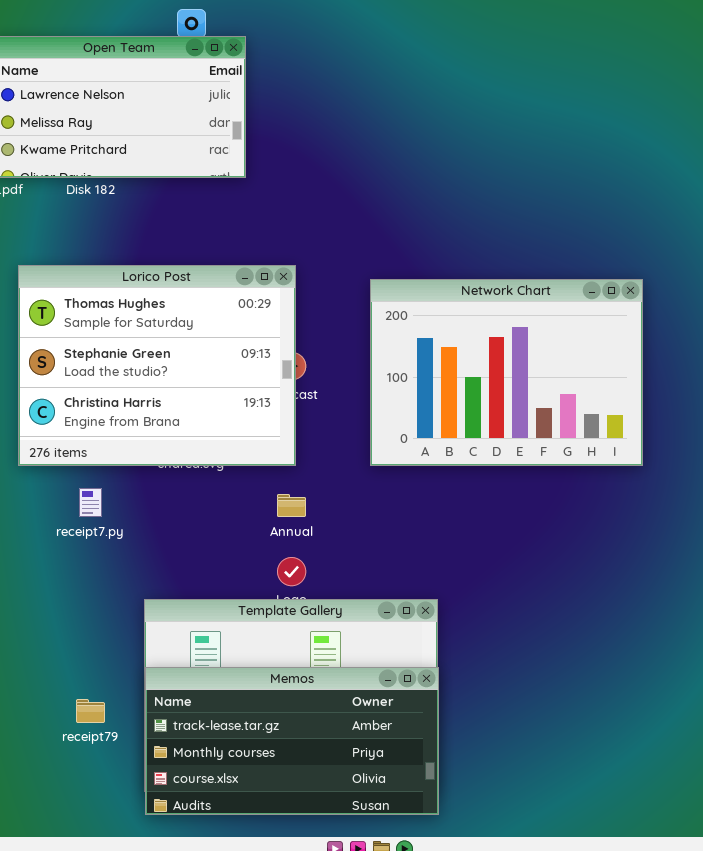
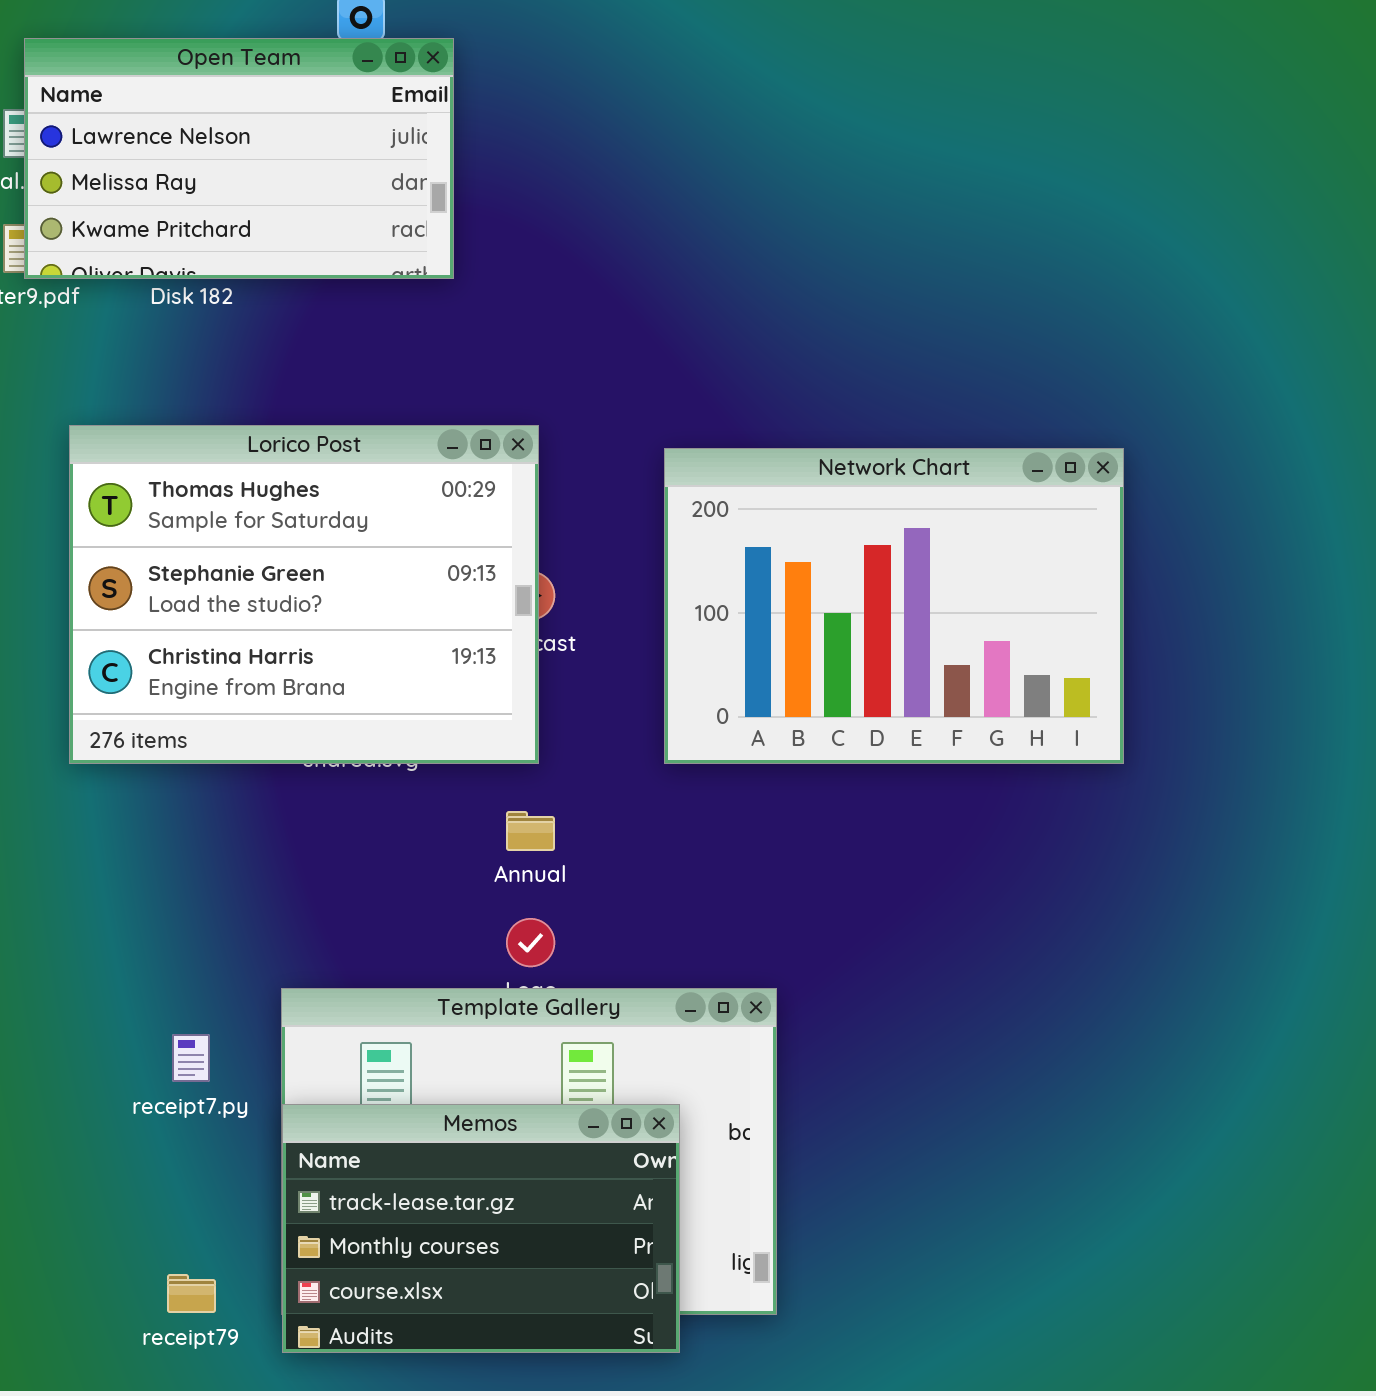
receipt7.py: [79,488,102,517] -> [172,1034,210,1082], moved
Memos: [145,667,439,815] -> [282,1104,680,1353], resized
receipt79: [76,699,105,723] -> [167,1274,216,1313], moved

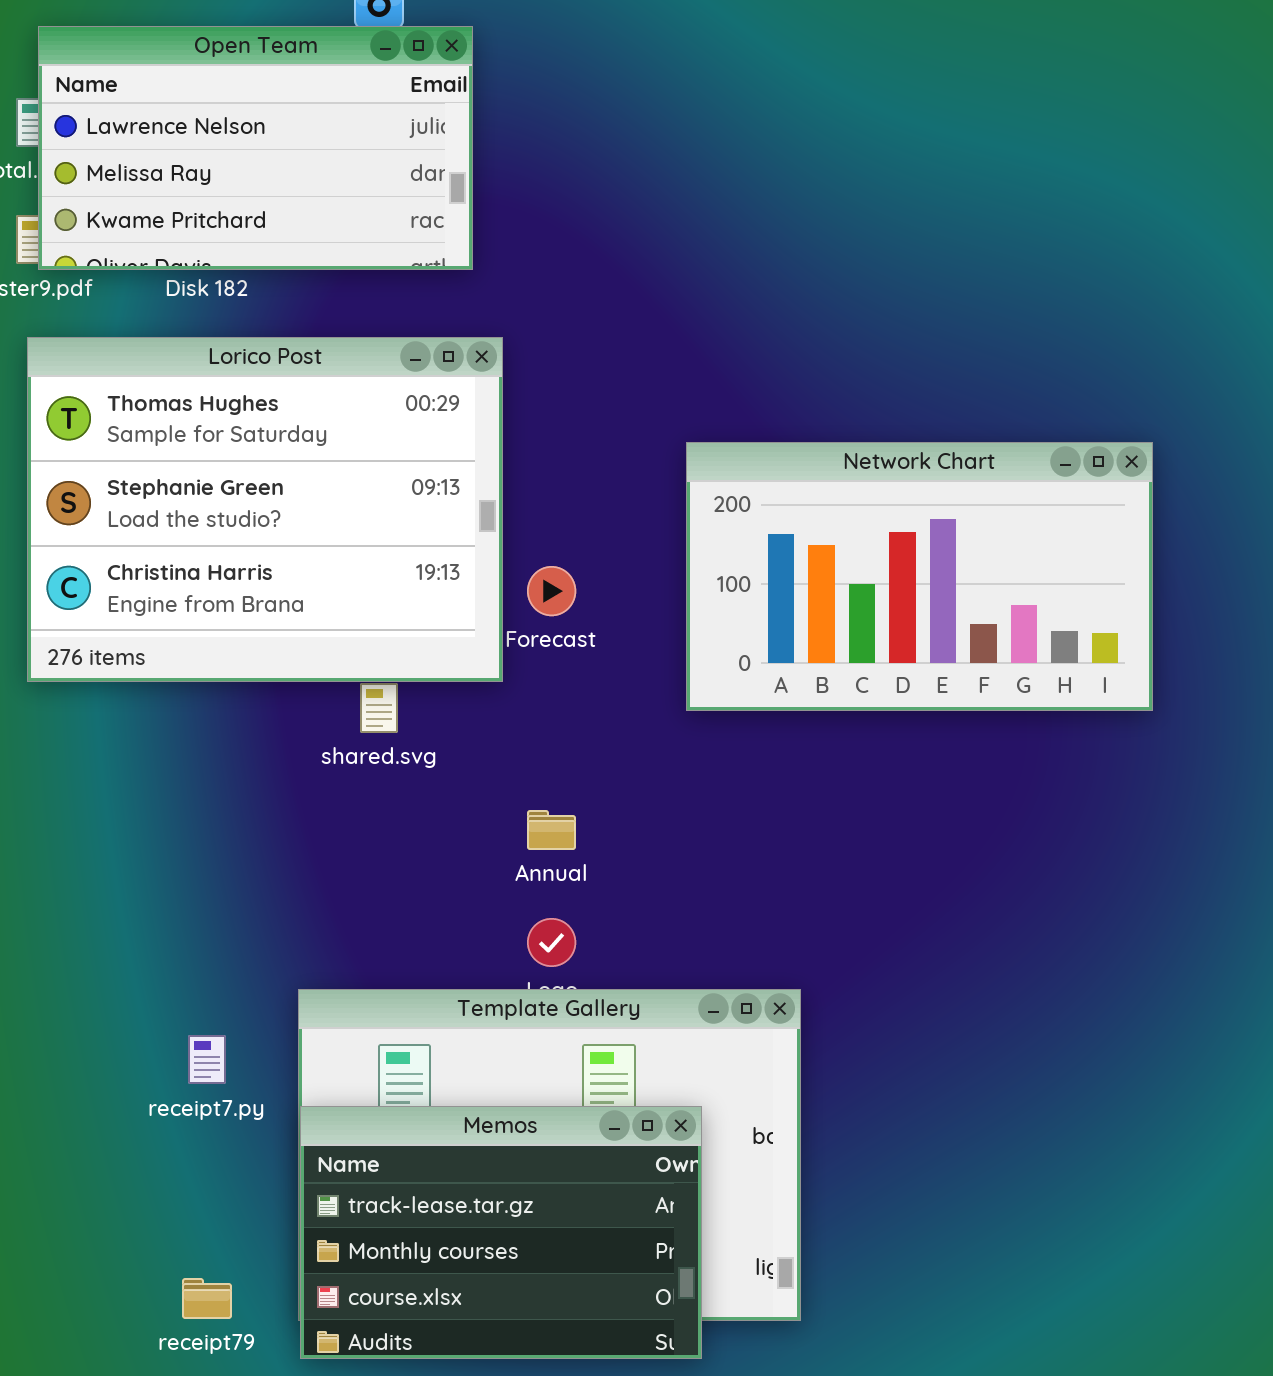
Lorico Post: [69,425,539,764] -> [27,337,503,682], moved
Network Chart: [664,448,1124,764] -> [686,442,1153,711], resized

